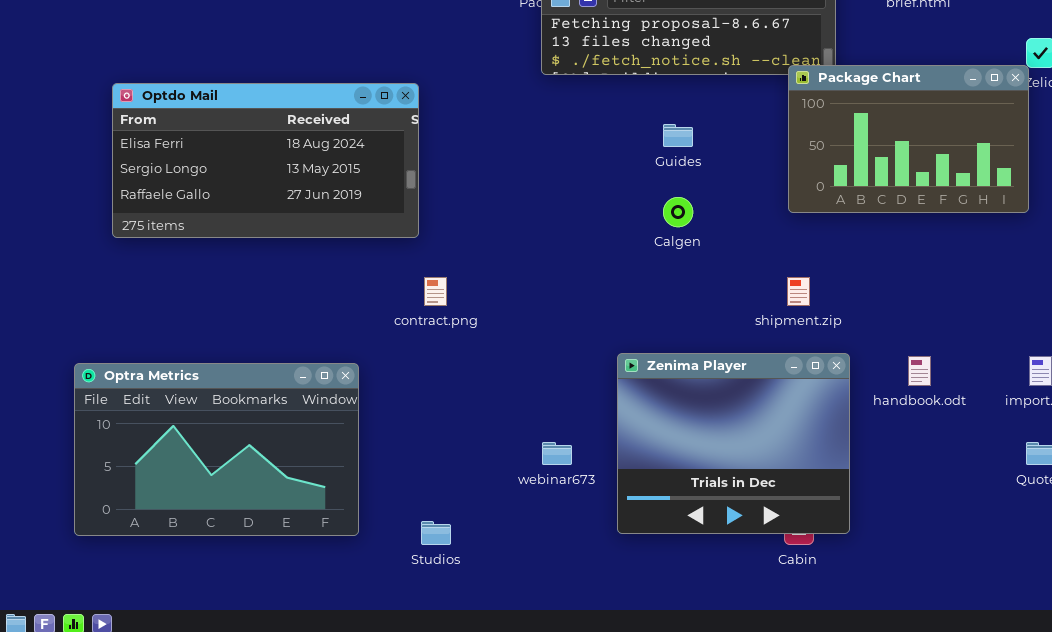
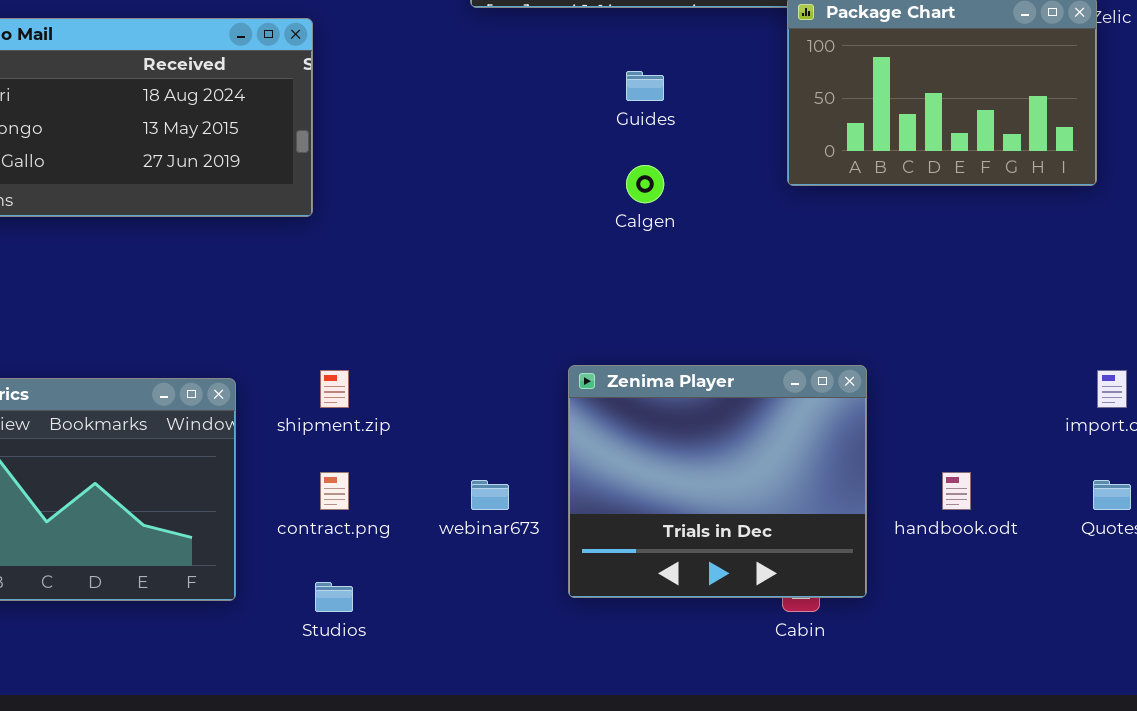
contract.png: [424,277,447,306] -> [320,472,349,510], moved
shipment.zip: [787,277,810,306] -> [320,370,349,408], moved
handbook.odt: [908,356,931,386] -> [942,472,971,510], moved

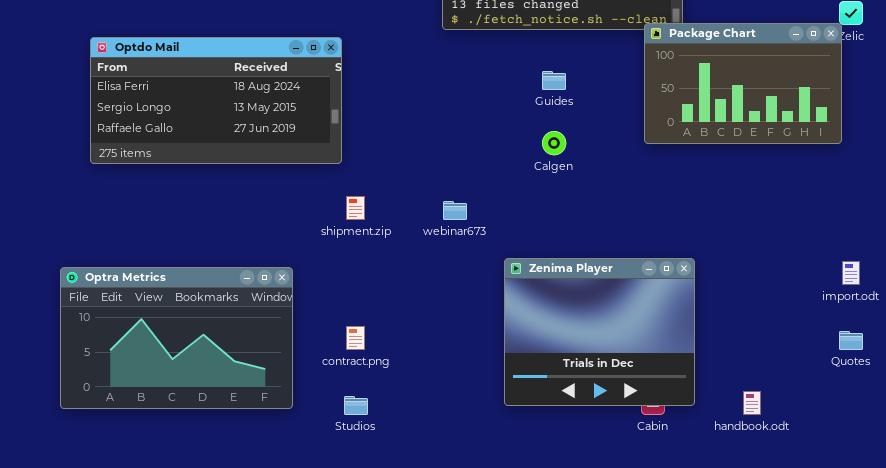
shipment.zip: [320,370,349,408] -> [346,196,365,220], moved
handbook.odt: [942,472,971,510] -> [743,391,761,415], moved
webinar673: [471,480,509,510] -> [443,201,467,220], moved

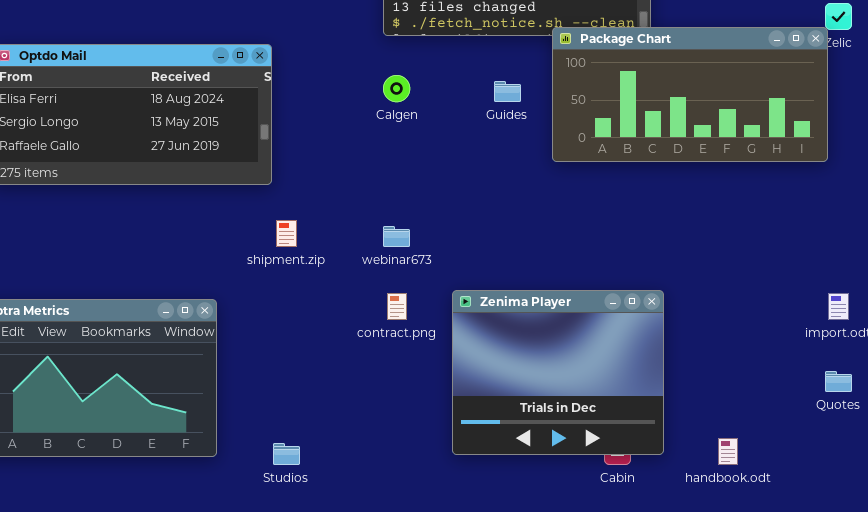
Package Chart: [644,23,842,144] -> [552,27,828,162], resized
Calgen: [542,131,566,155] -> [383,75,410,102], moved
contract.png: [346,326,365,350] -> [387,293,407,320], moved

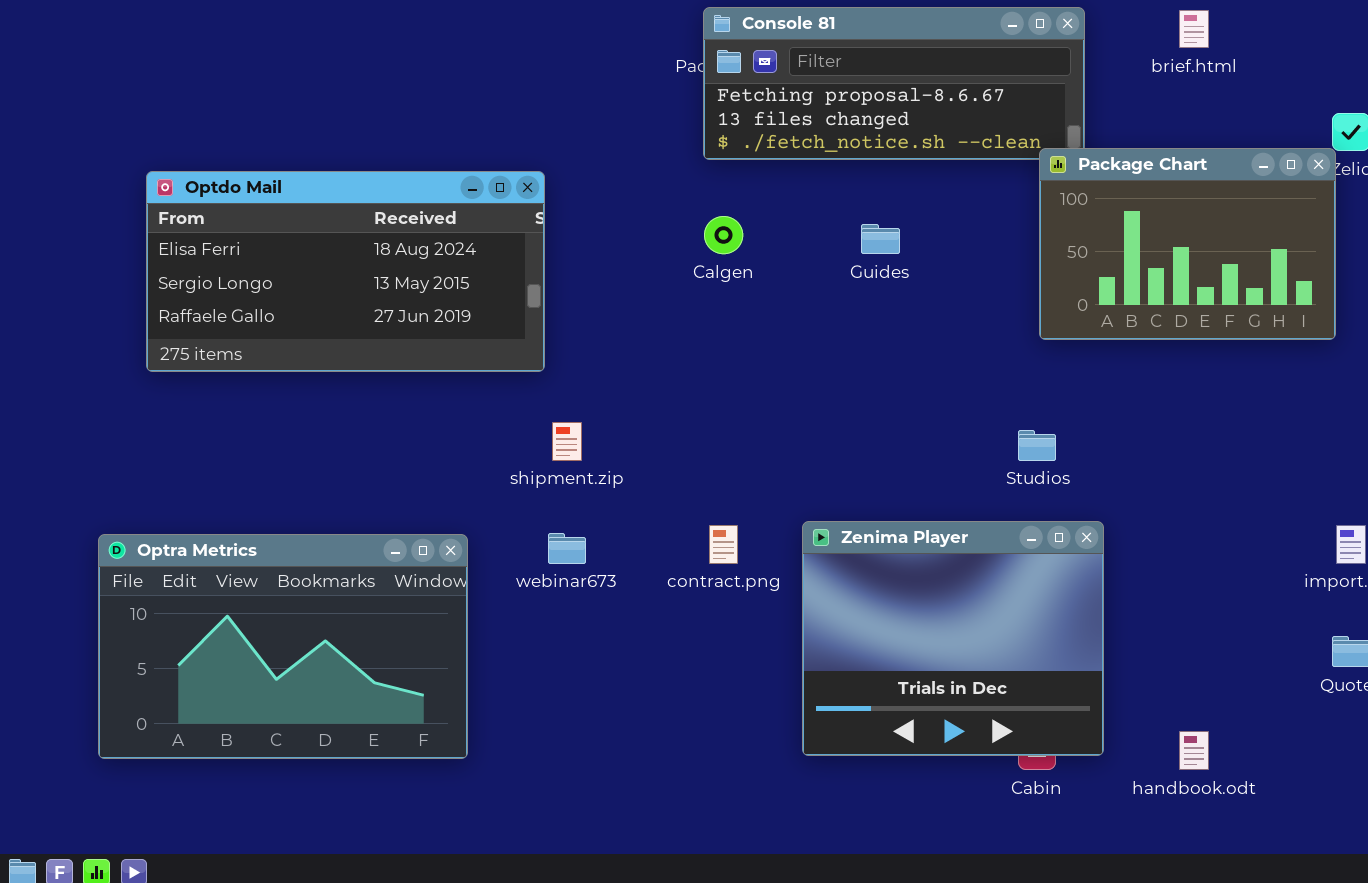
Package Chart: [552,27,828,162] -> [1039,148,1336,340], resized
webinar673: [383,226,410,247] -> [548,533,586,564], moved
Studios: [273,443,300,465] -> [1018,430,1056,461], moved

